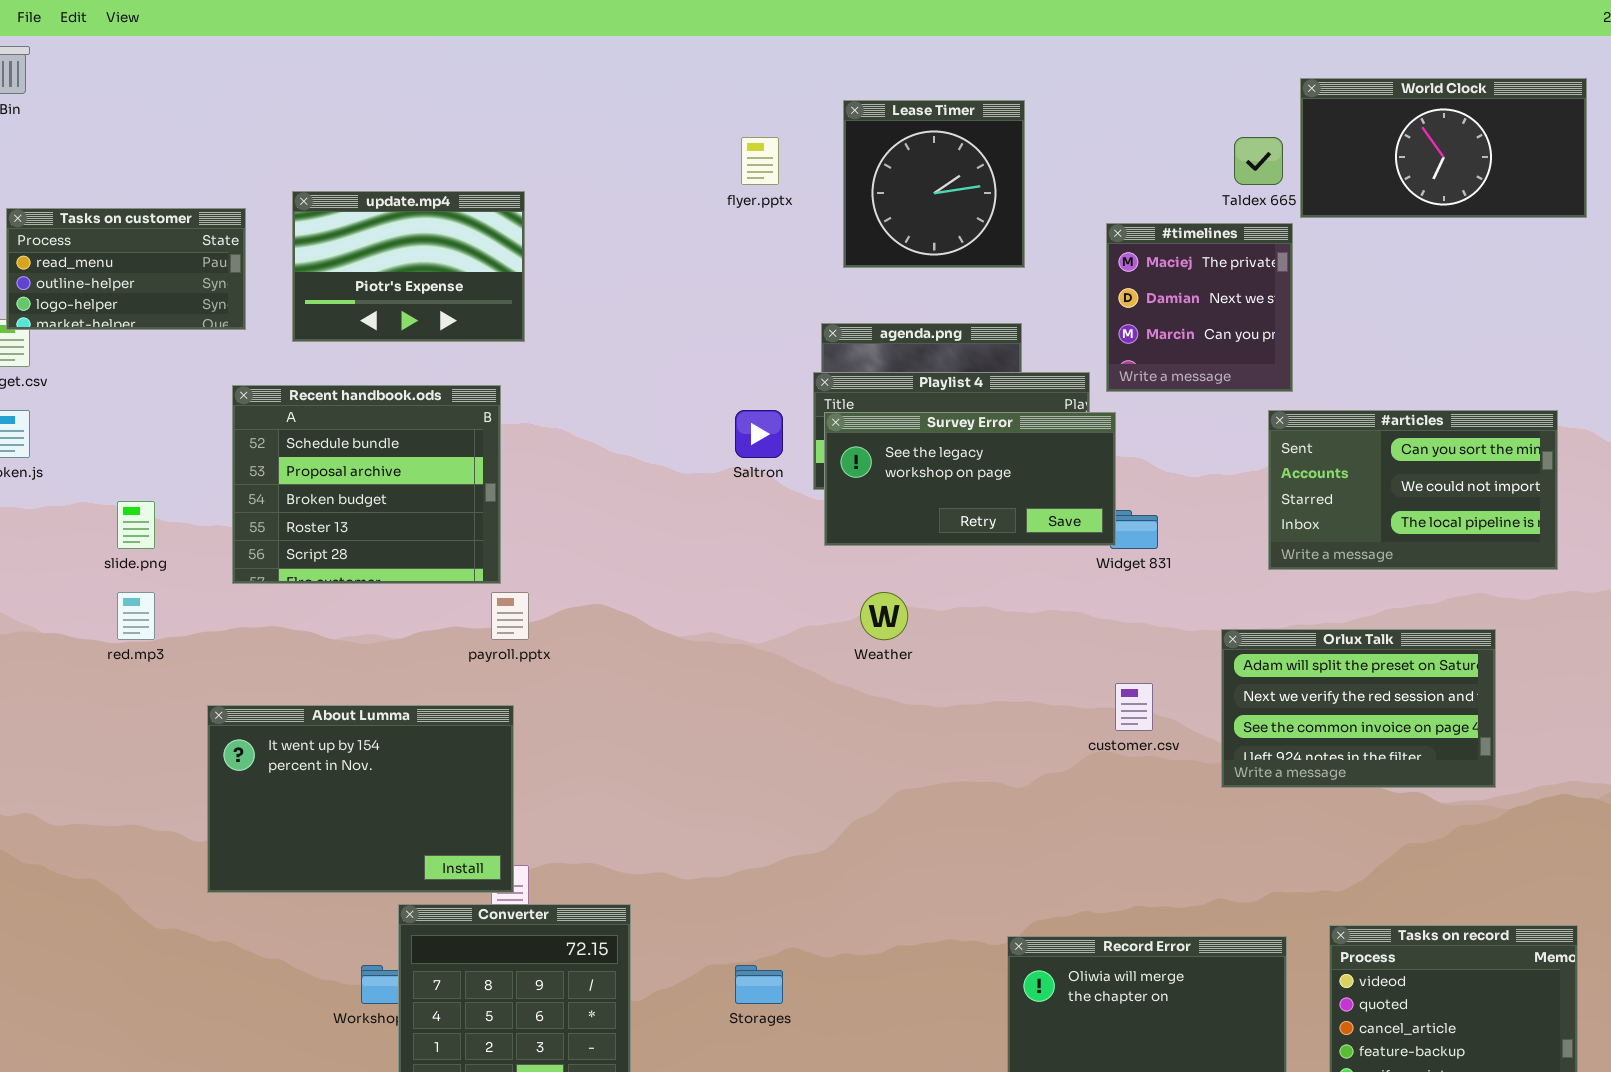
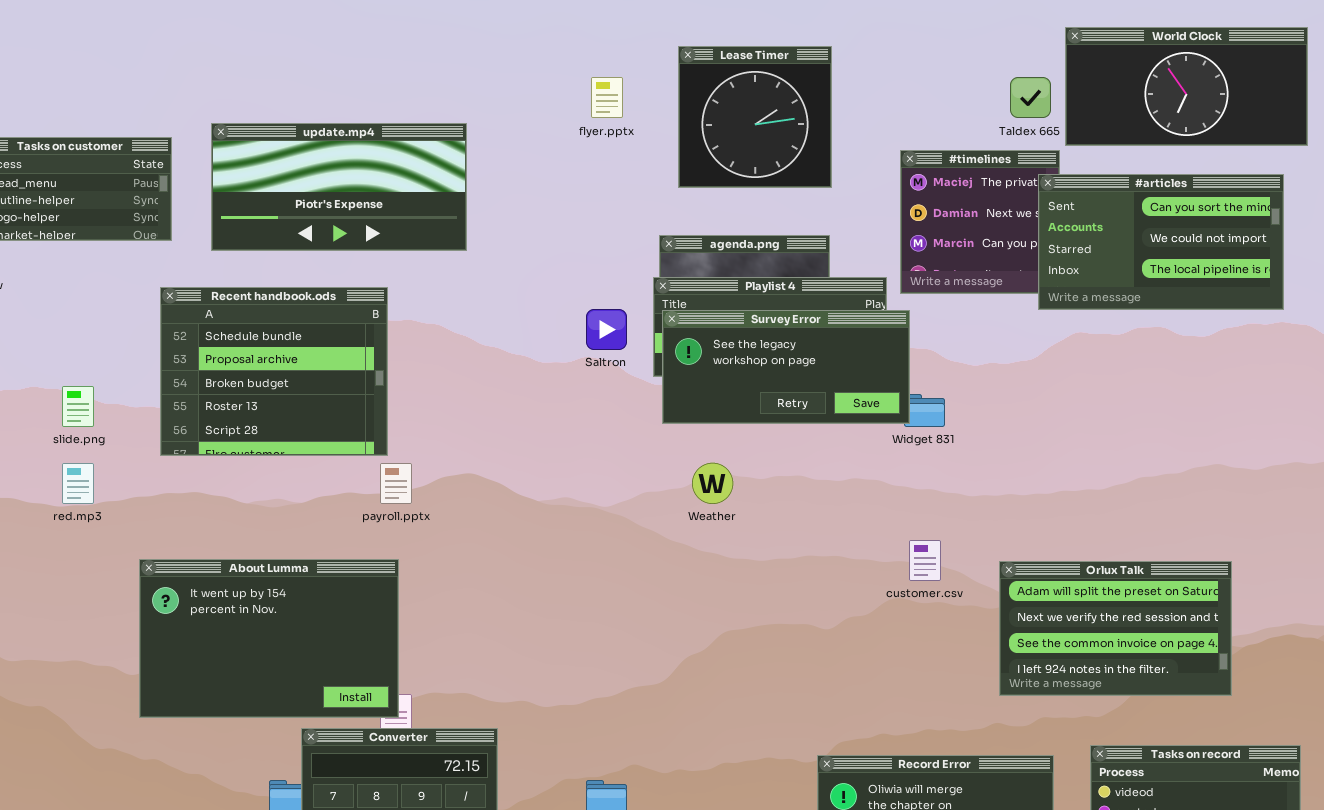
update.mp4: [292,191,525,342] -> [211,123,467,251], resized
#articles: [1268,410,1558,570] -> [1038,174,1284,310], moved
Orlux Talk: [1221,629,1496,788] -> [999,561,1232,696], moved

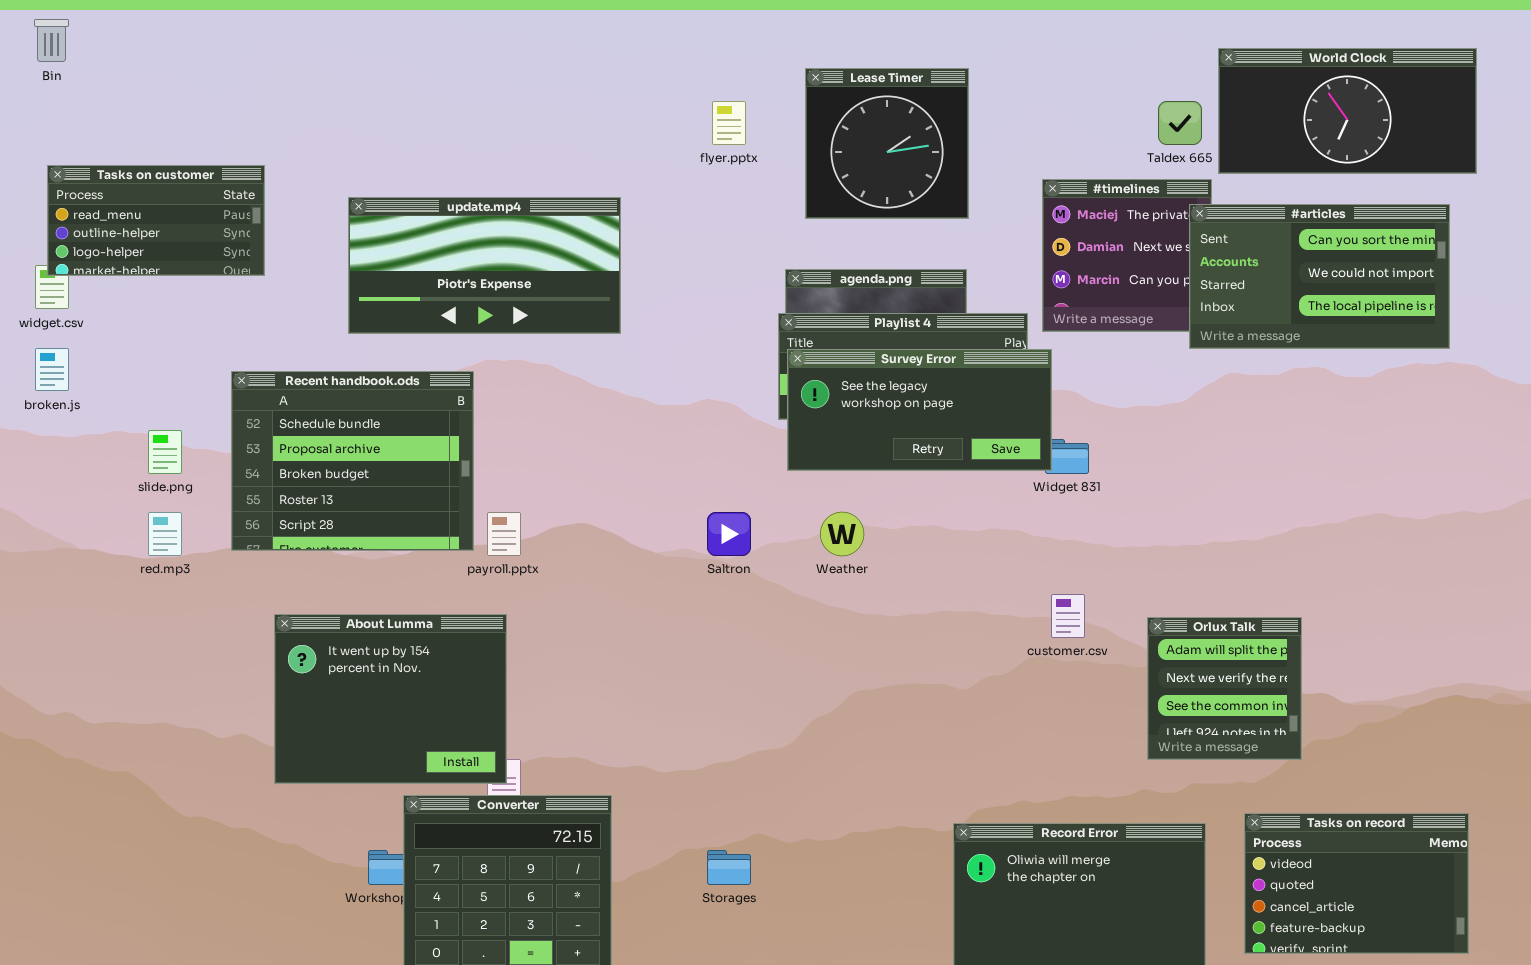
update.mp4: [211,123,467,251] -> [348,197,621,334], moved
Recent handbook.ods: [160,287,388,456] -> [231,371,474,551], moved
Saltron: [586,309,627,350] -> [707,512,751,556], moved
About Lumma: [139,559,399,718] -> [274,614,507,784], resized
Orlux Talk: [999,561,1232,696] -> [1147,617,1302,760], resized

